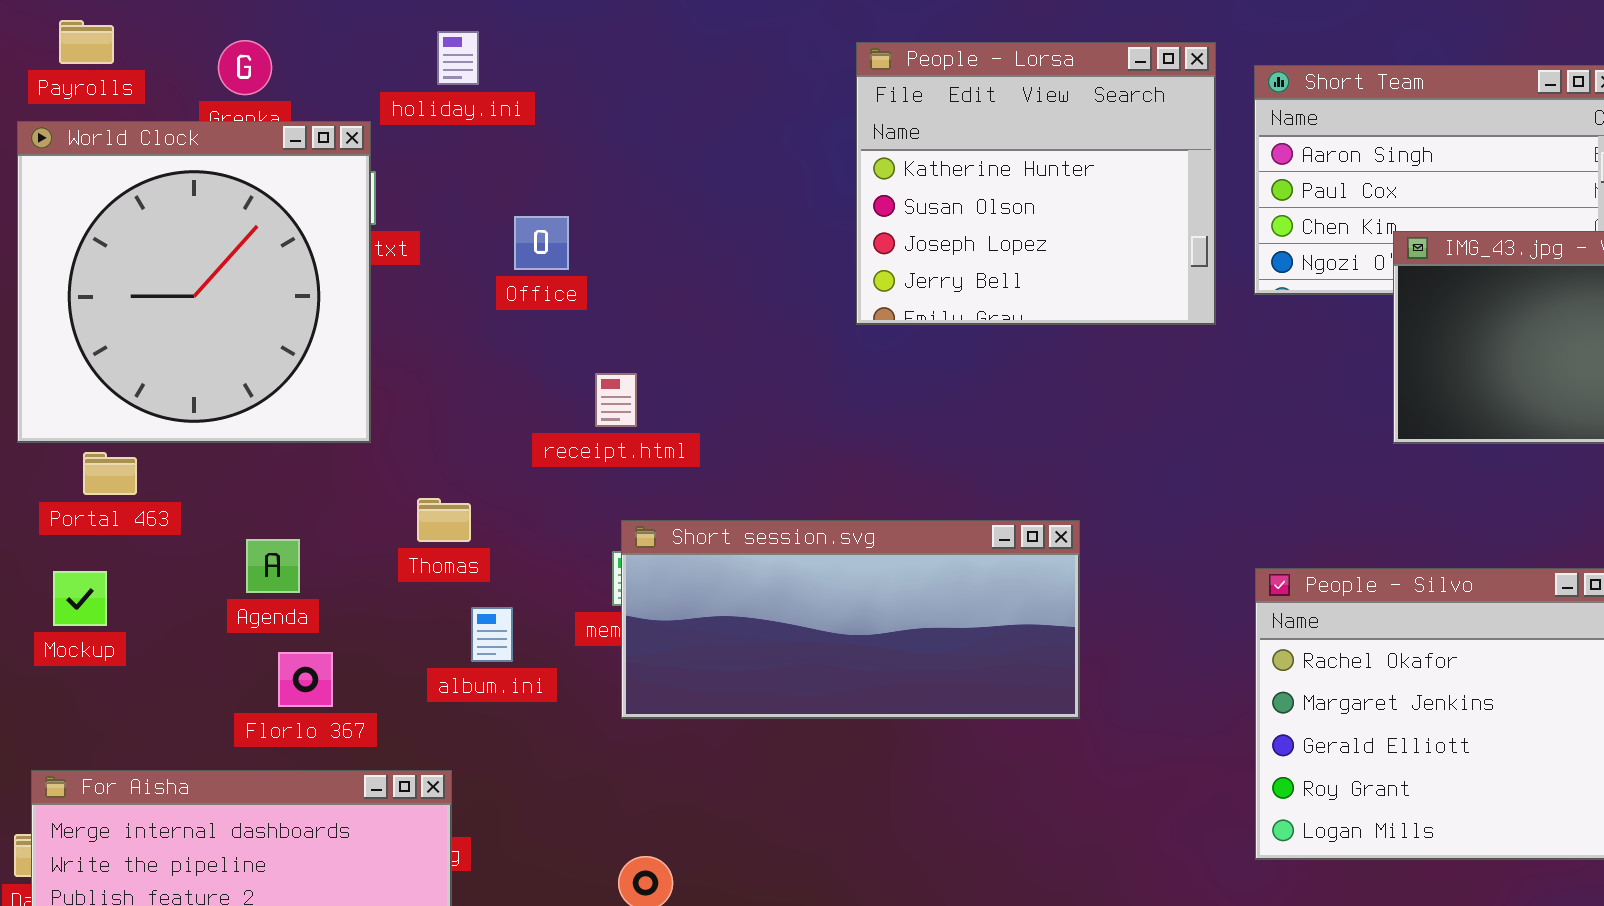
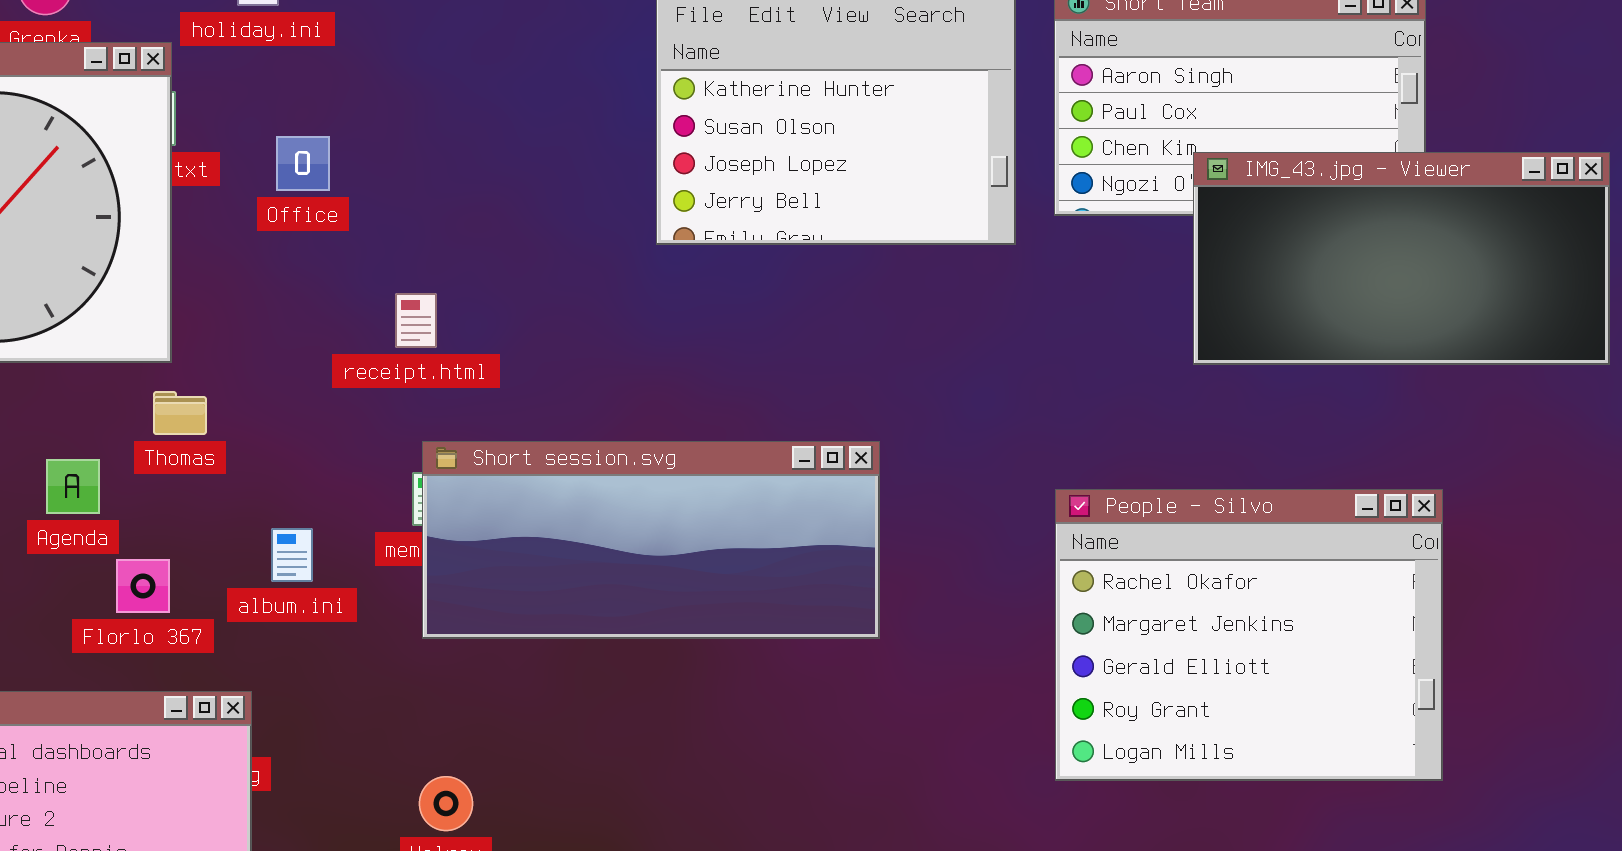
Office: [514,216,569,270] -> [276,136,330,191], moved
Thomas: [417,498,471,542] -> [153,391,207,435], moved
Florlo 367: [278,652,333,707] -> [116,559,170,613], moved

